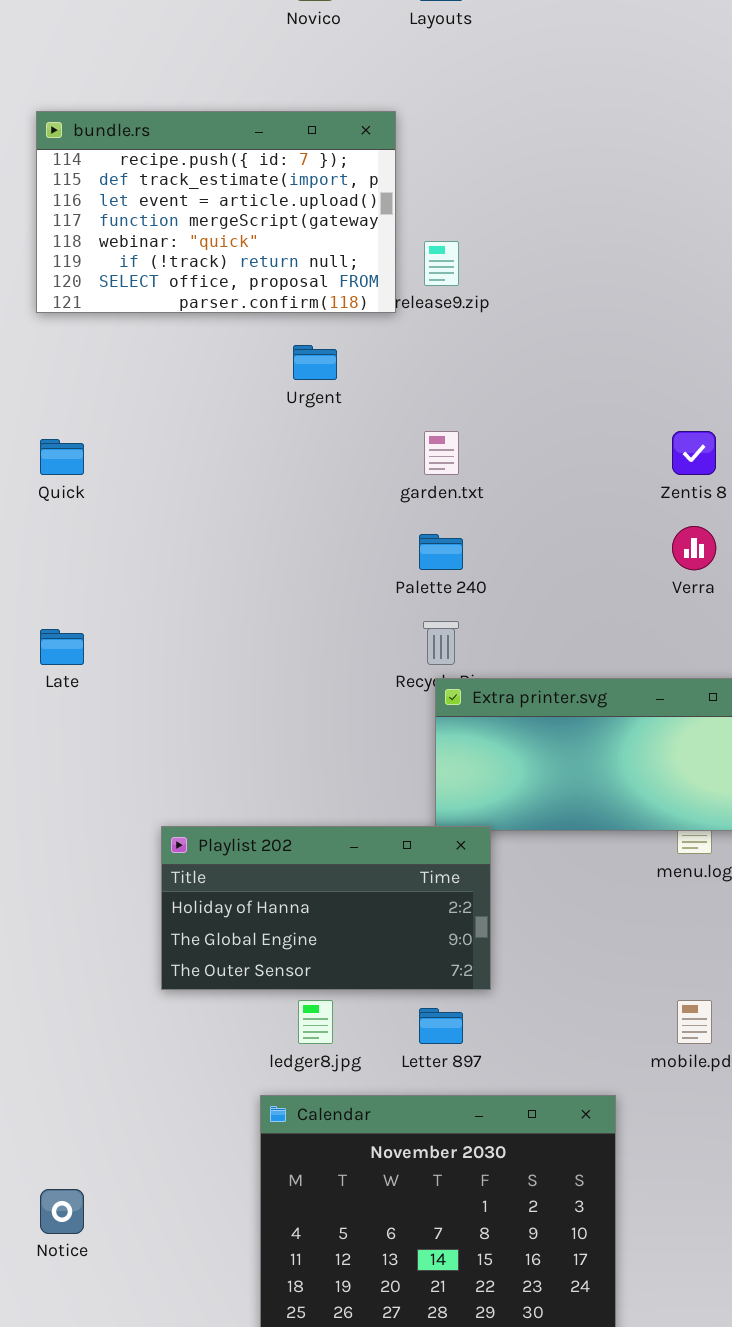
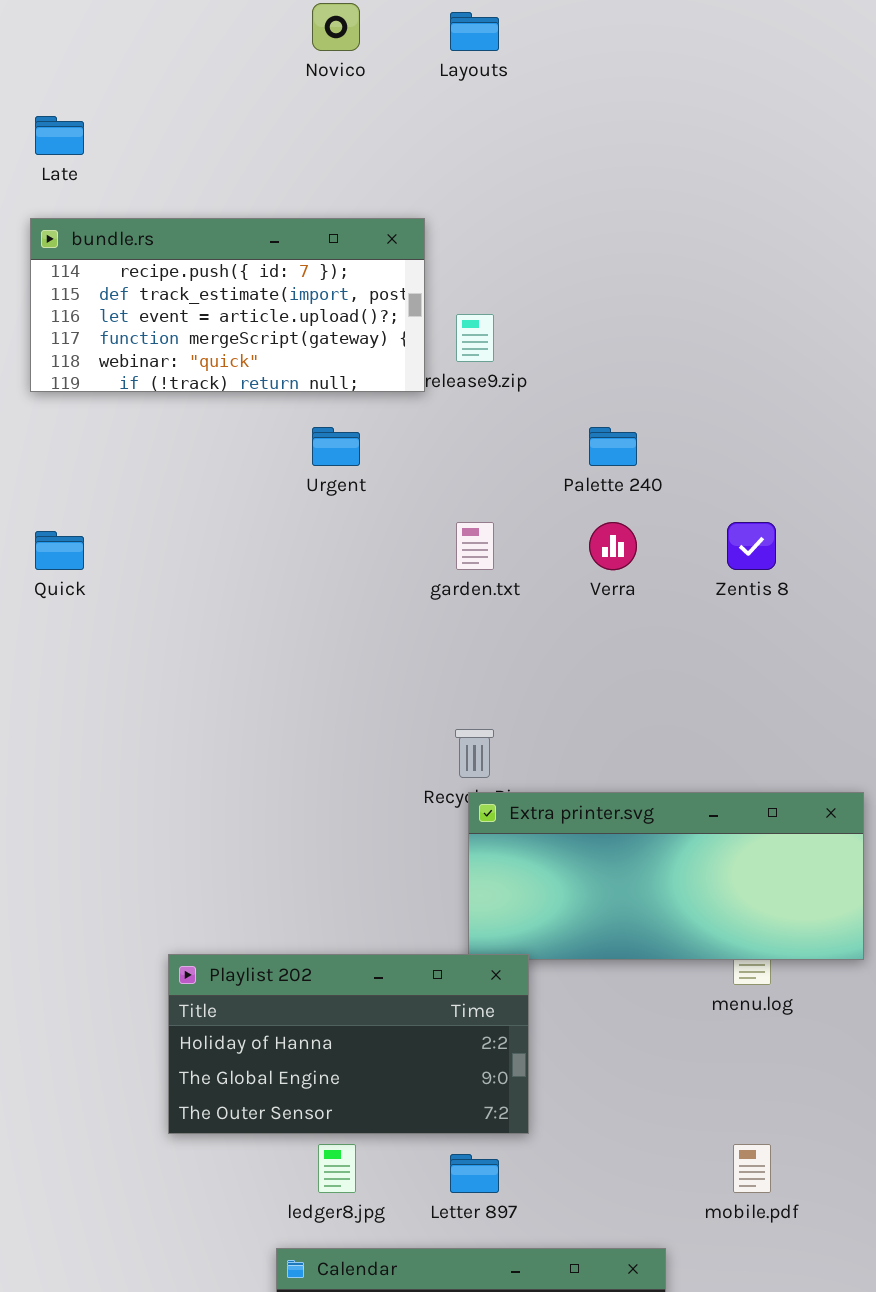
bundle.rs: [36,111,396,313] -> [30,218,425,392], resized
Verra: [672,526,716,570] -> [589,522,637,570], moved
Palette 240: [419,534,463,570] -> [589,427,637,466], moved
Late: [40,629,84,665] -> [35,116,84,155], moved

